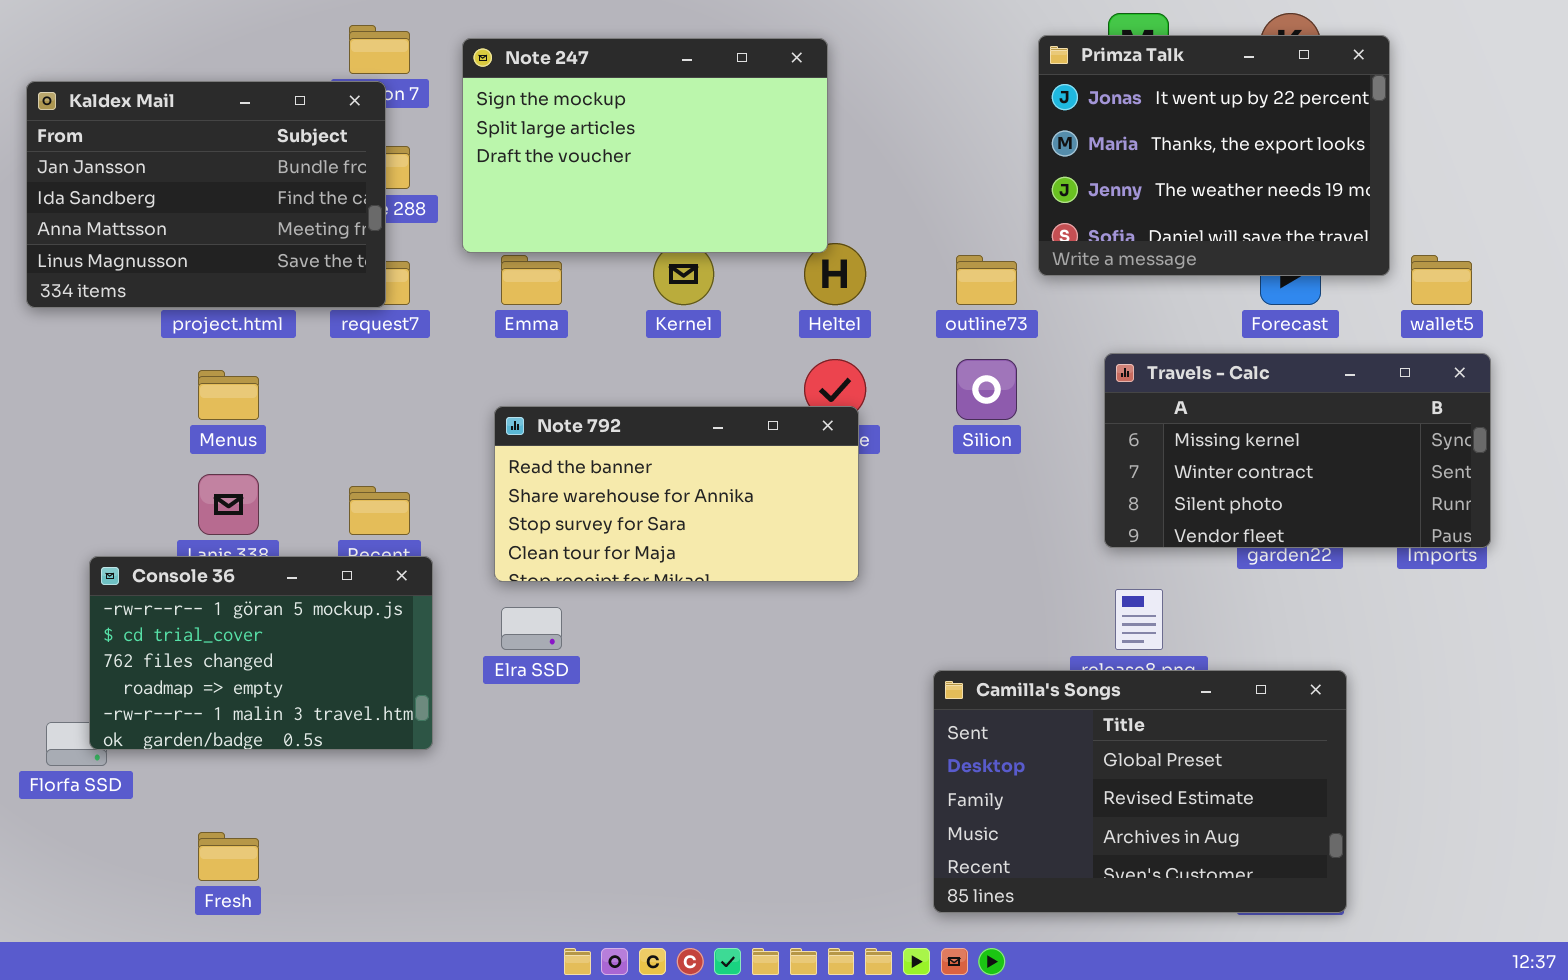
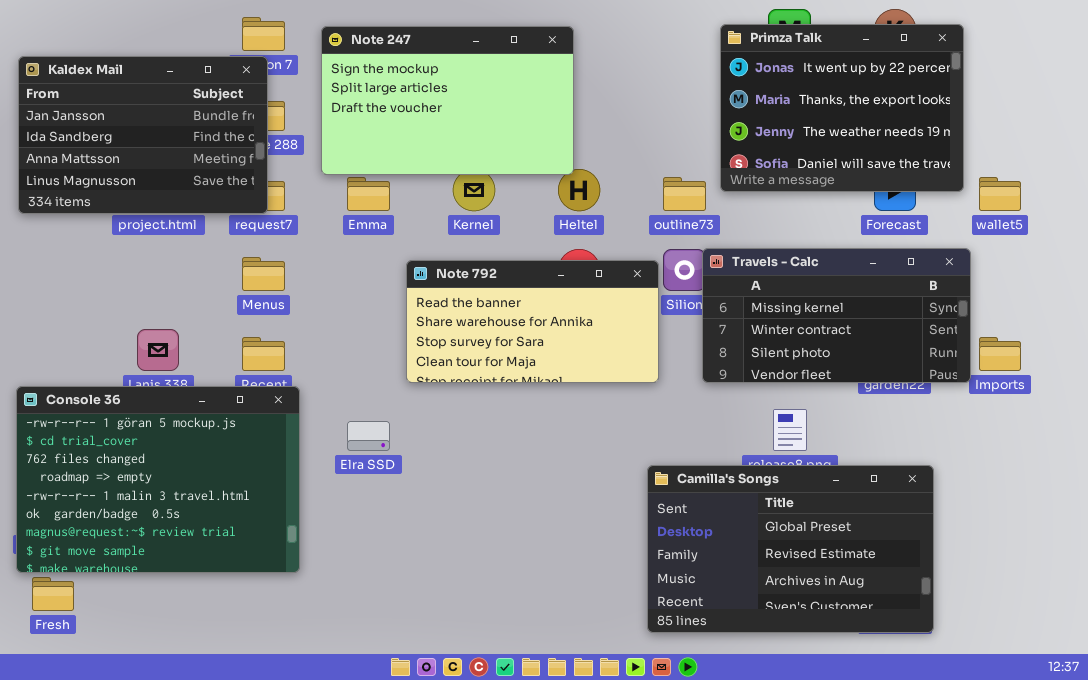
Travels - Calc: [1104,353,1491,548] -> [702,248,971,383], moved
Menus: [198,370,259,420] -> [242,257,285,291], moved
Note 792: [494,406,859,582] -> [406,260,659,383], moved
Console 36: [89,556,433,750] -> [16,386,300,573], resized
Fresh: [198,832,259,881] -> [32,577,74,611], moved

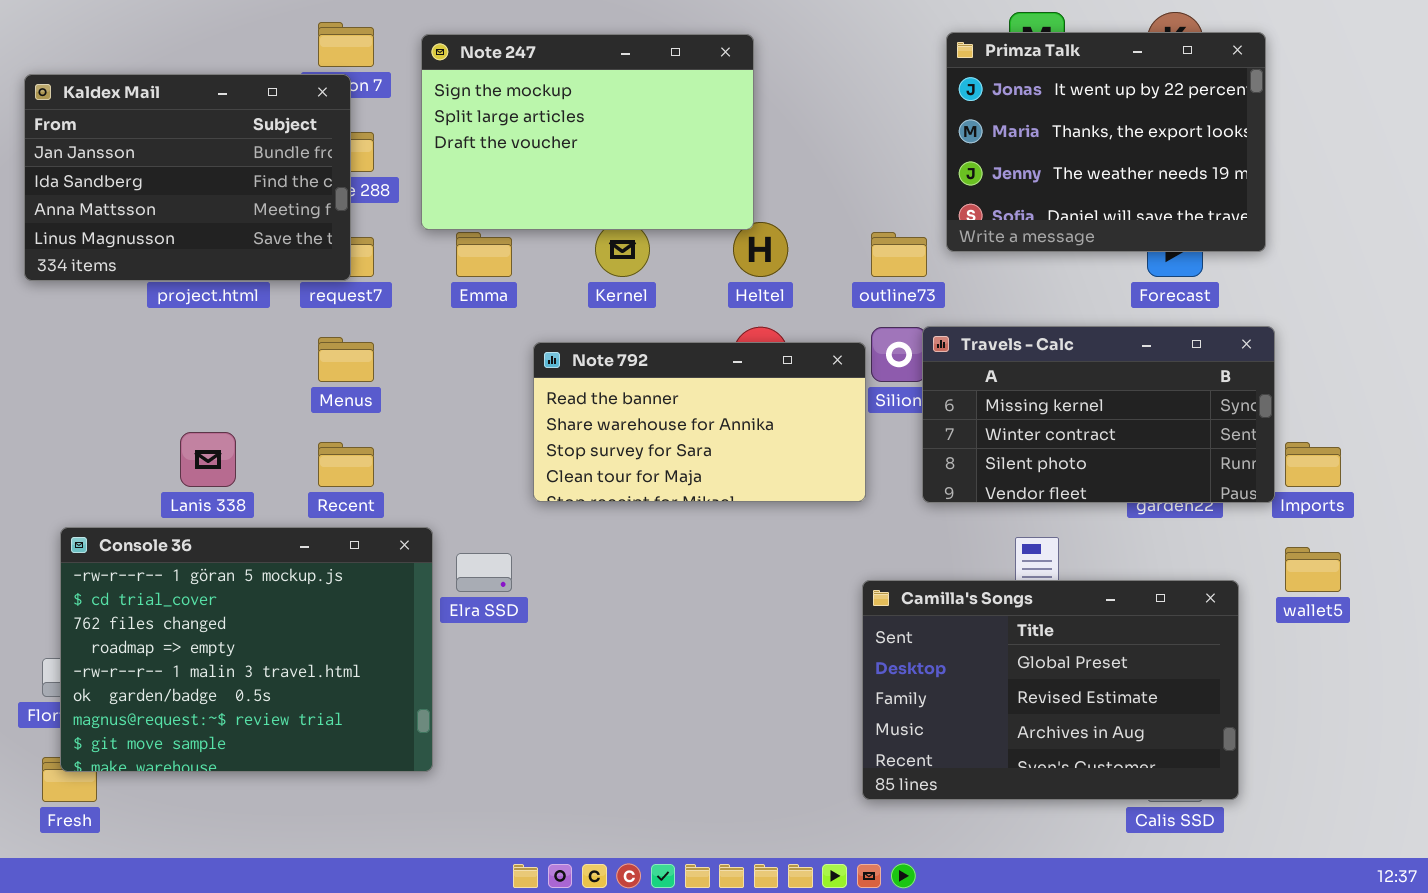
wallet5: [979,177,1021,211] -> [1285,547,1341,592], moved
Console 36: [16,386,300,573] -> [60,527,433,772], moved
Camilla's Songs: [647,465,934,633] -> [862,580,1239,800], moved

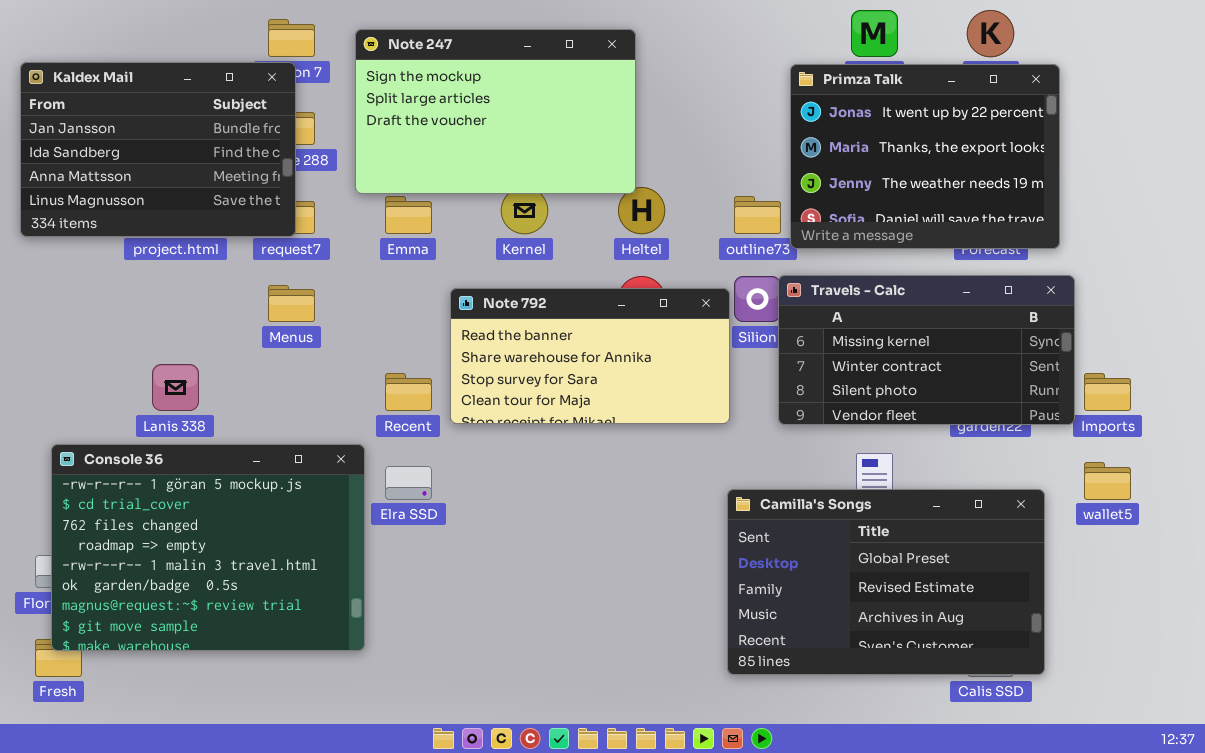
Primza Talk: [946,32,1266,252] -> [790,64,1060,249], moved
Recent: [318,442,374,487] -> [385,373,432,411], moved

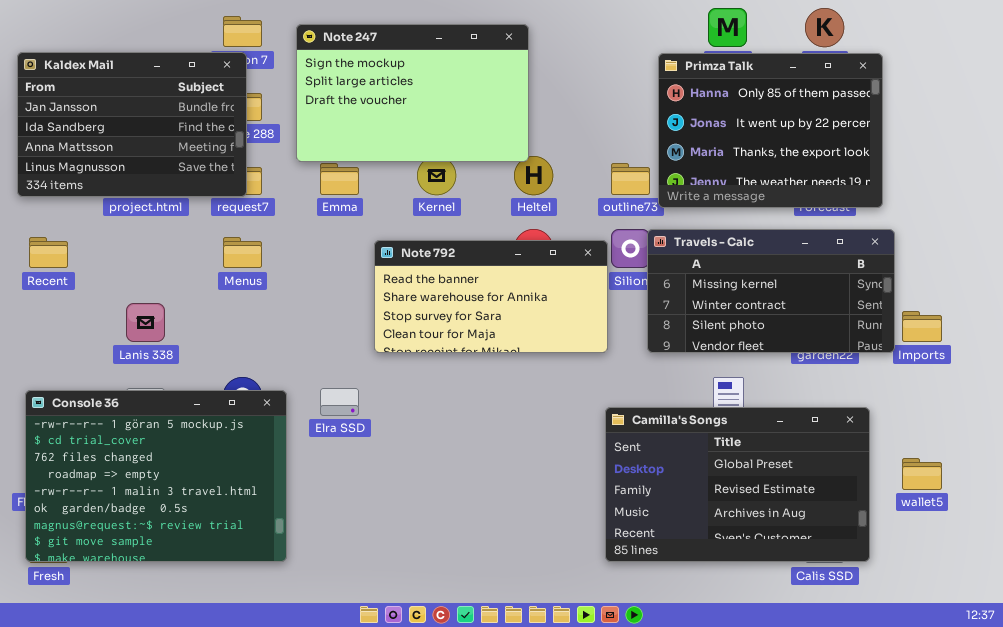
Primza Talk: [790,64,1060,249] -> [658,53,883,208], scrolled up 1 row
Recent: [385,373,432,411] -> [29,237,68,268], moved
Console 36: [51,444,365,651] -> [25,390,287,562], moved
wallet5: [1084,462,1131,500] -> [902,458,942,490], moved

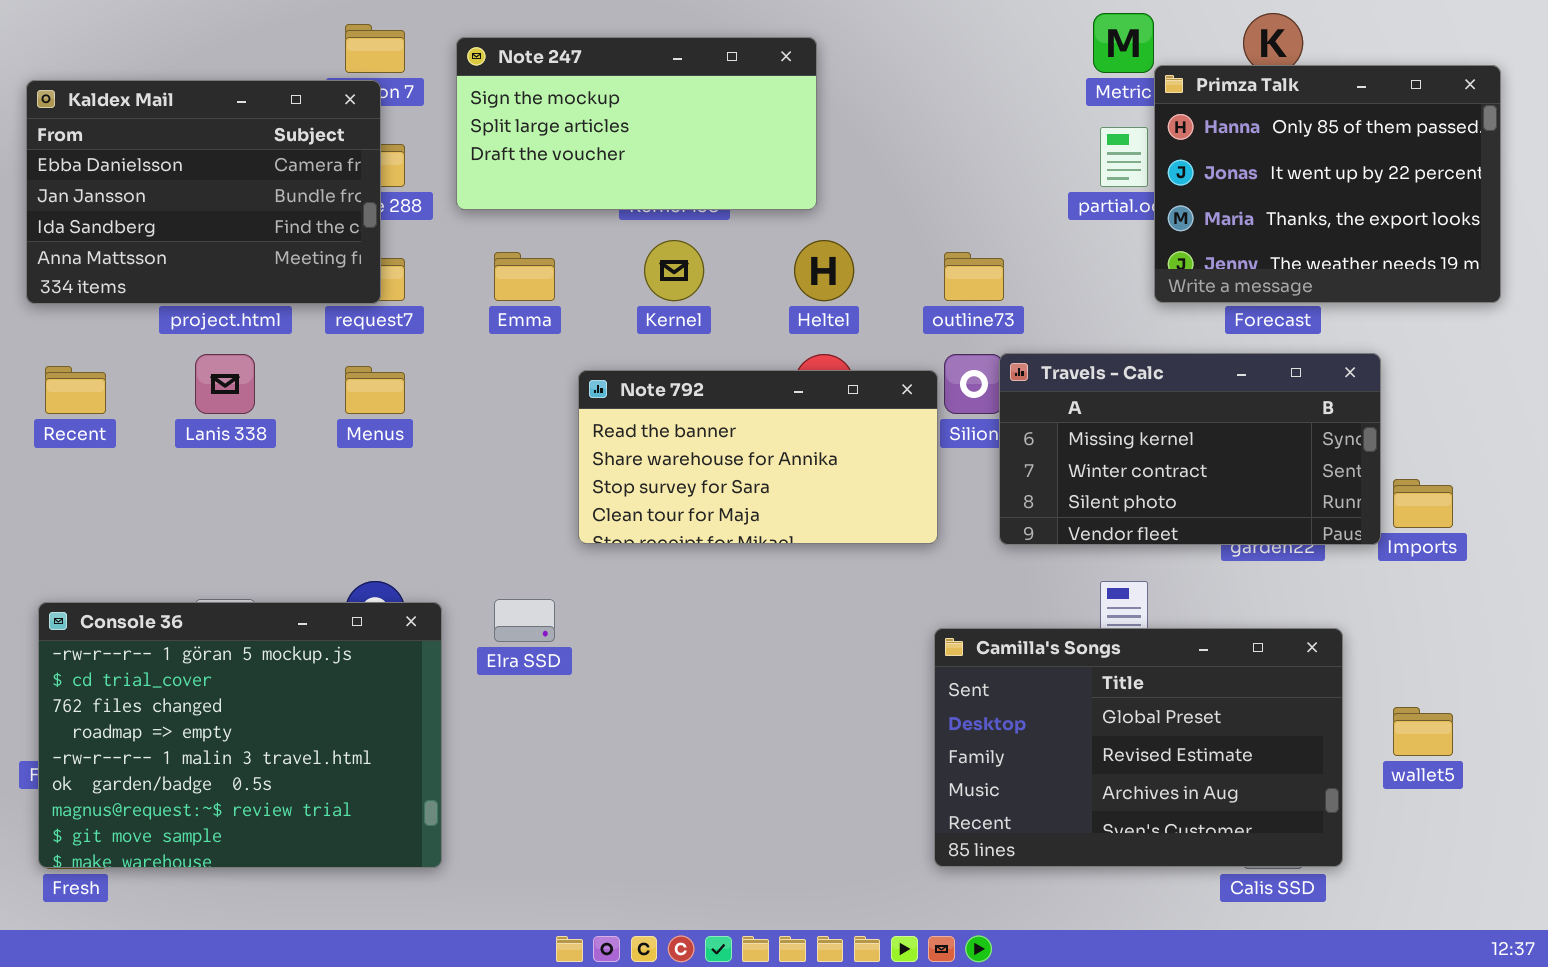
Note 247: [296,24,529,162] -> [456,37,817,210], resized
Kaldex Mail: [17,52,247,197] -> [26,80,381,304], scrolled up 1 row
Primza Talk: [658,53,883,208] -> [1154,65,1501,303], moved
Lanis 338: [126,303,165,342] -> [195,354,255,414], moved

